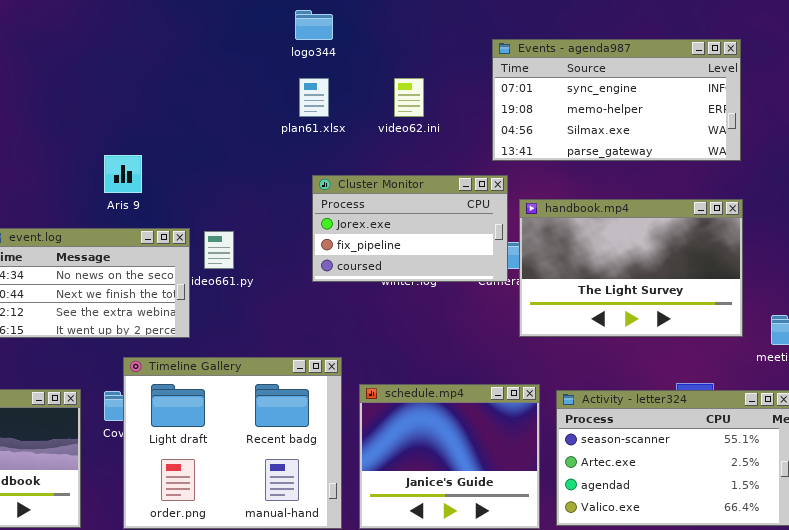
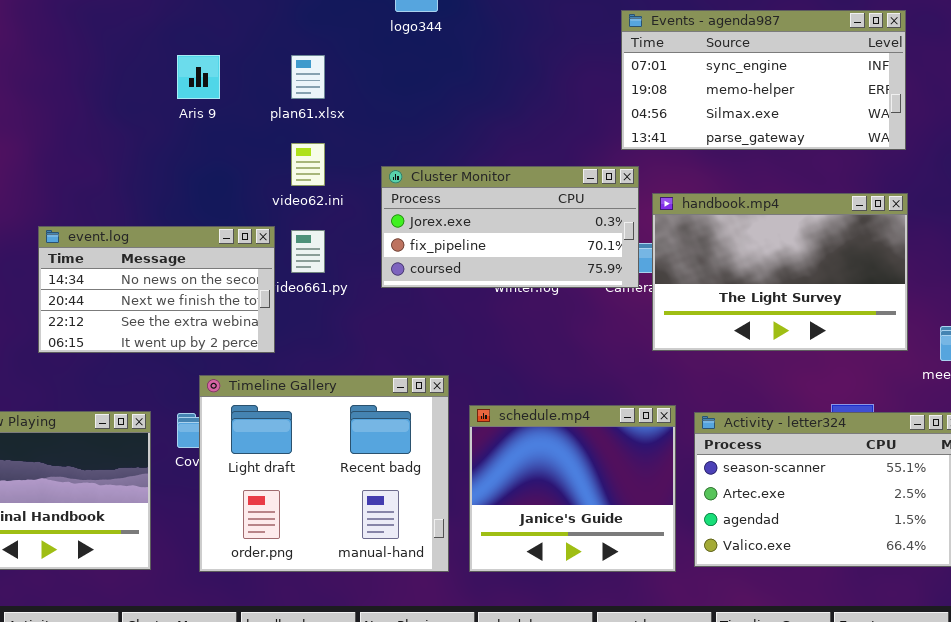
plan61.xlsx: [299,78,329,117] -> [291,55,325,99], moved
video62.ini: [394,78,424,117] -> [291,143,325,186], moved
Aris 9: [104,155,142,193] -> [177,55,220,99], moved
Cluster Monitor: [312,175,508,282] -> [381,166,639,288], resized

